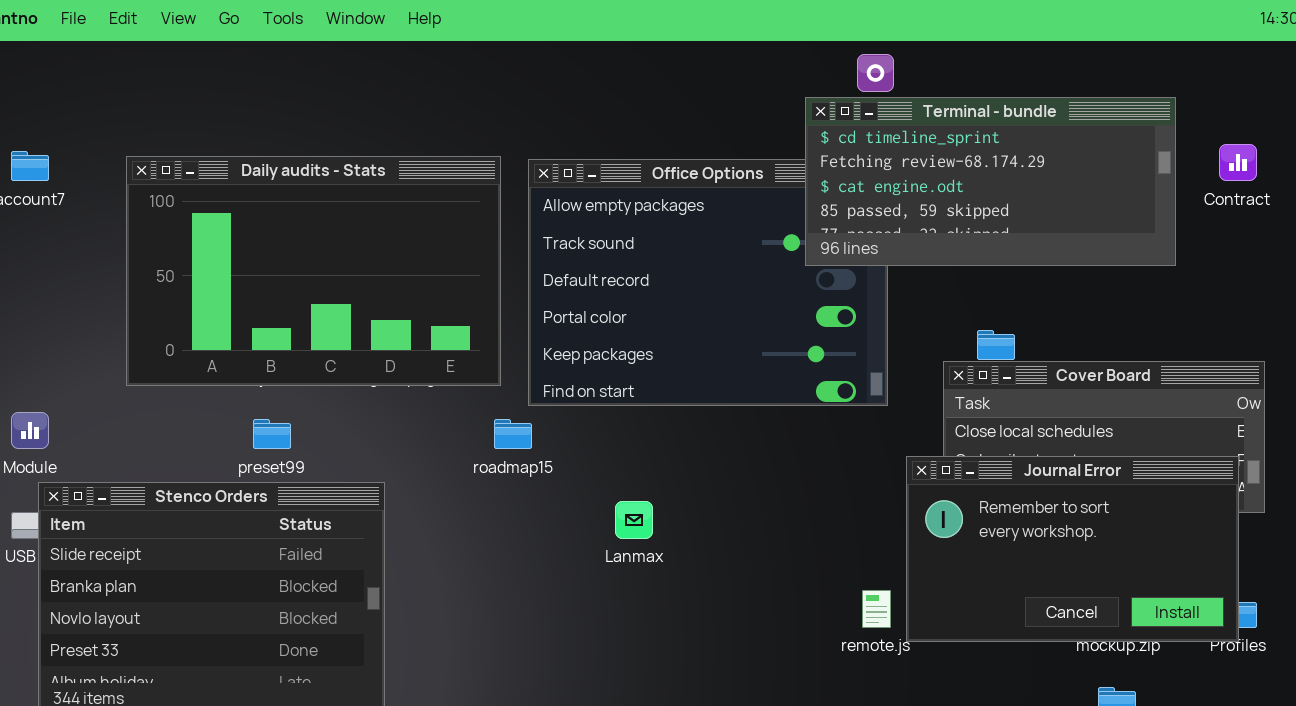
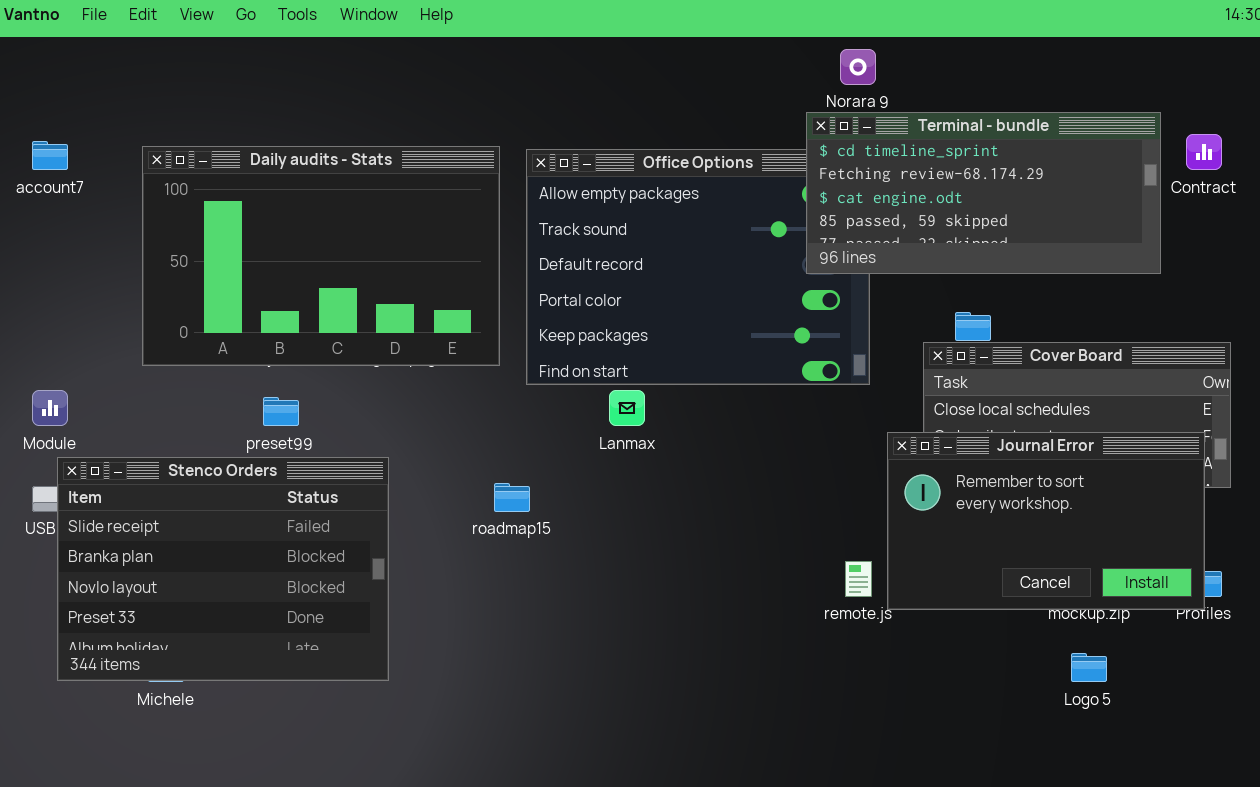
Terminal - bundle: [805,97,1176,266] -> [806,112,1161,274], moved
roadmap15: [494,419,532,449] -> [494,483,530,512], moved
Lanmax: [615,501,653,539] -> [609,390,645,426], moved

